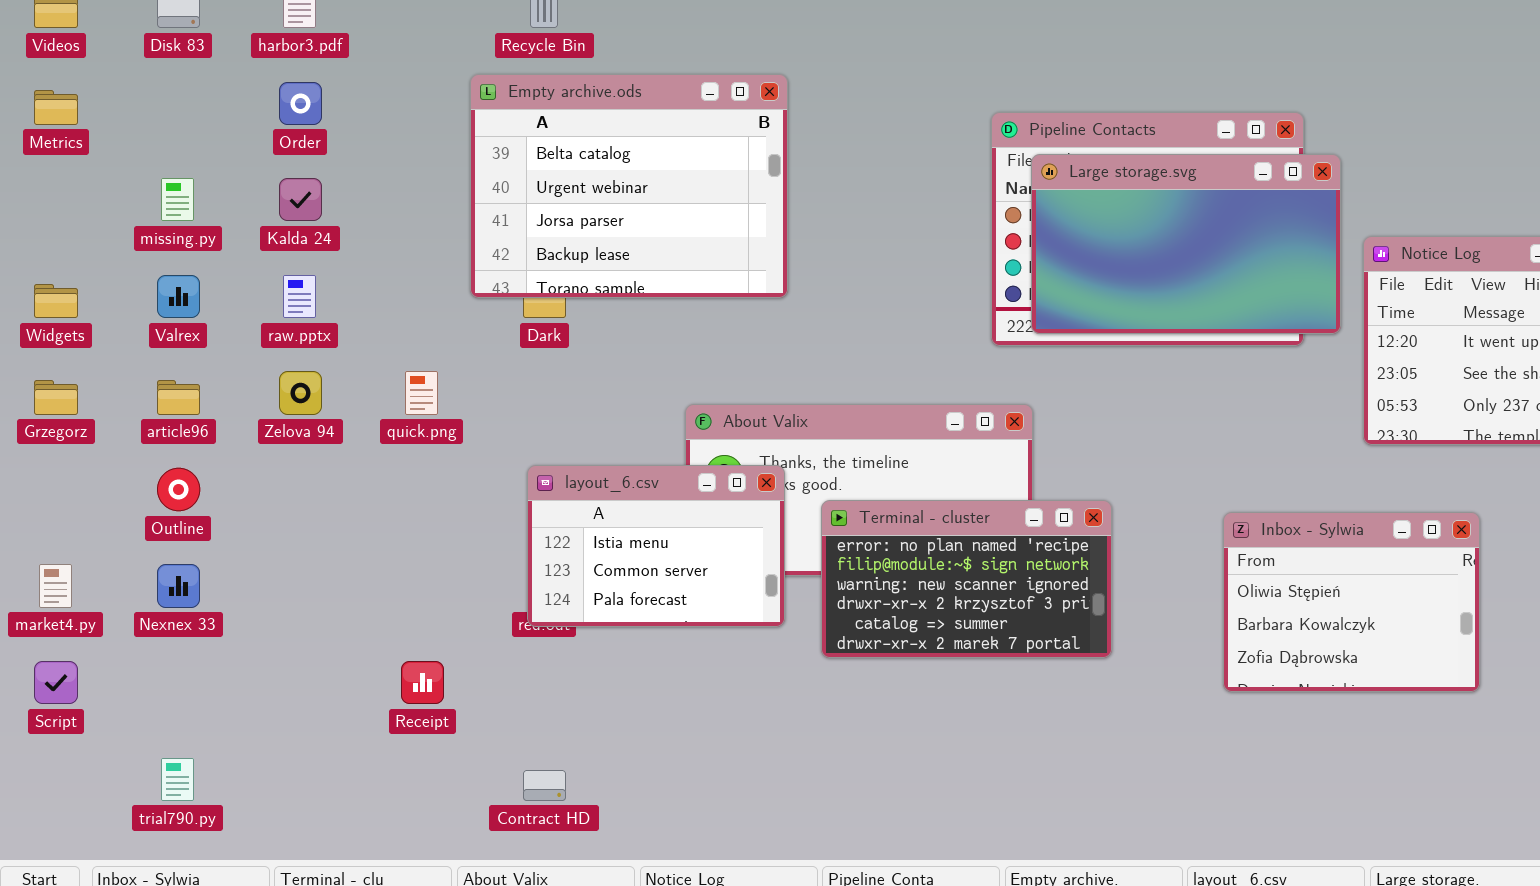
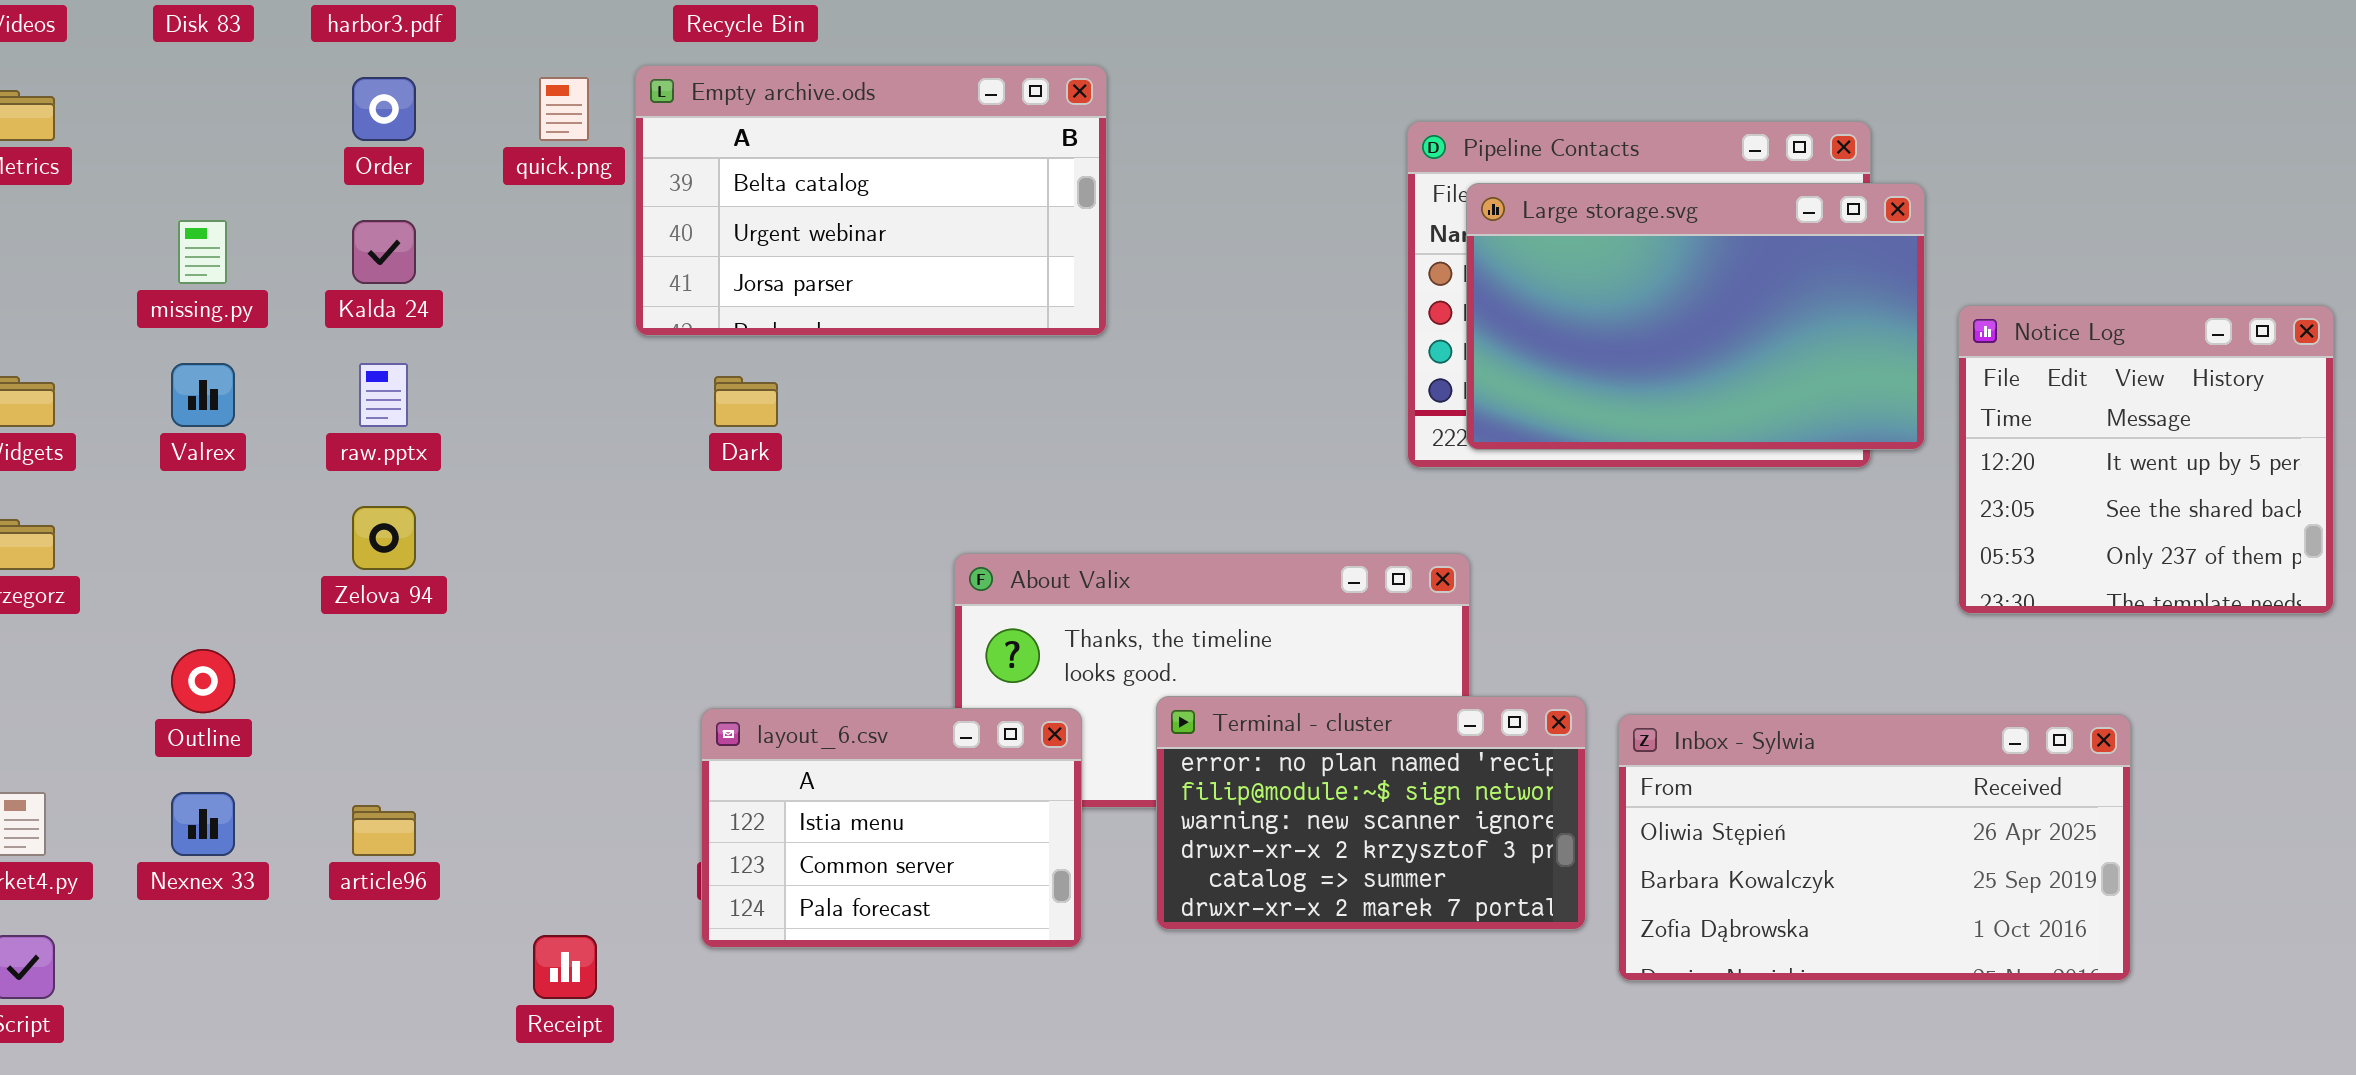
Empty archive.ods: [470,74,788,298] -> [635,65,1107,336], resized
quick.png: [405,371,438,415] -> [539,77,589,141], moved
article96: [157,380,200,415] -> [352,805,416,856], moved
layout_6.csv: [527,465,785,627] -> [701,708,1082,948], moved
Inbox - Sylwia: [1223,512,1480,692] -> [1618,714,2131,981], resized

